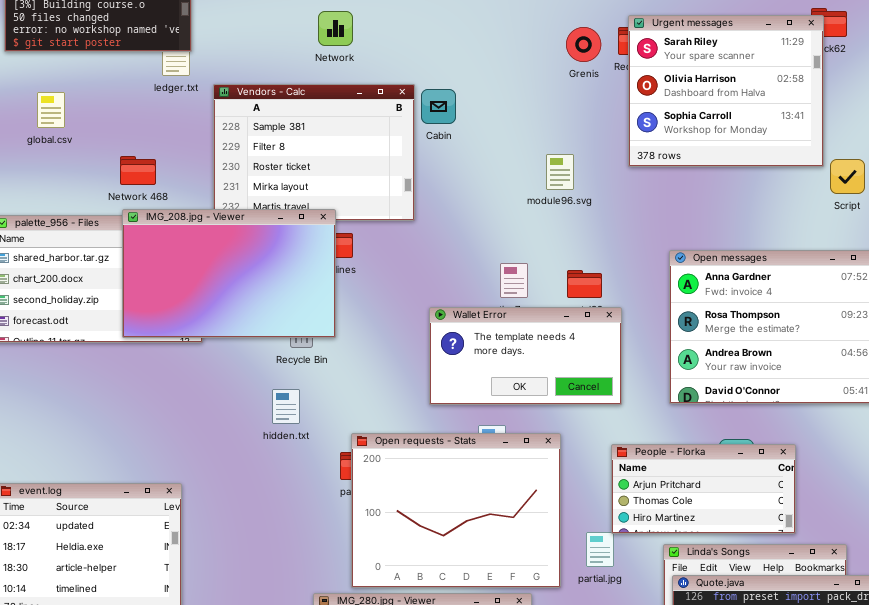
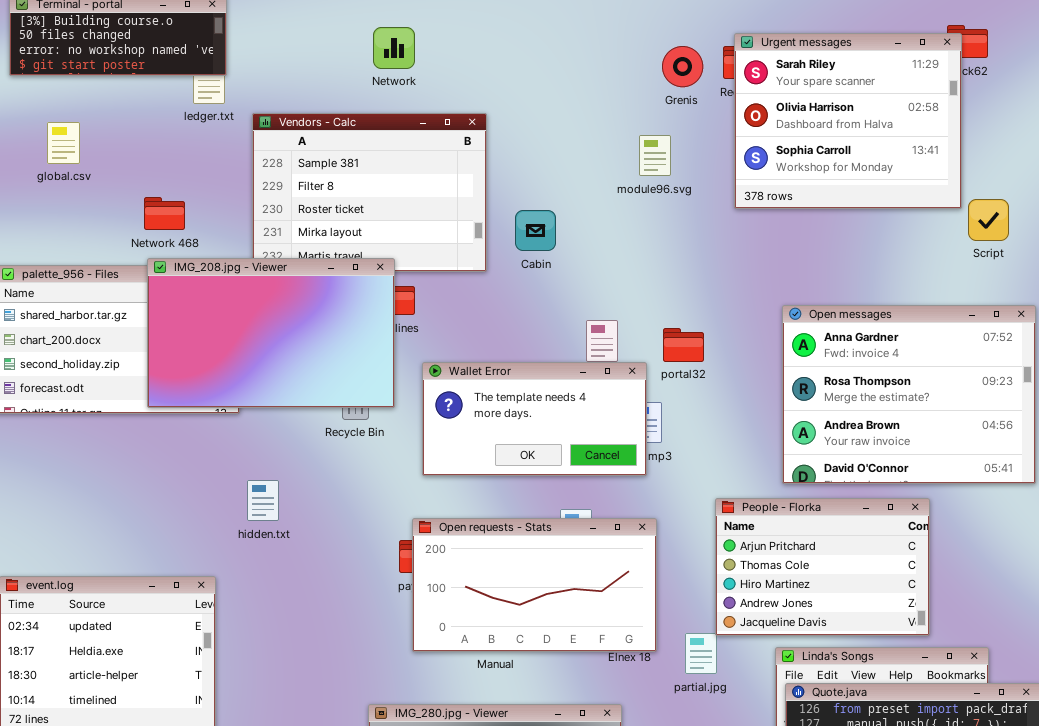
Cabin: [421,89,456,124] -> [515,210,556,251], moved
module96.svg: [546,154,574,190] -> [639,135,671,176], moved
Wallet Error: [429,307,622,405] -> [422,362,647,476], moved
hidden.txt: [272,389,300,424] -> [247,480,279,521], moved
Open requests - Stats: [351,433,561,588] -> [412,518,657,652], resized
People - Florka: [611,444,796,534] -> [715,498,930,636], resized

